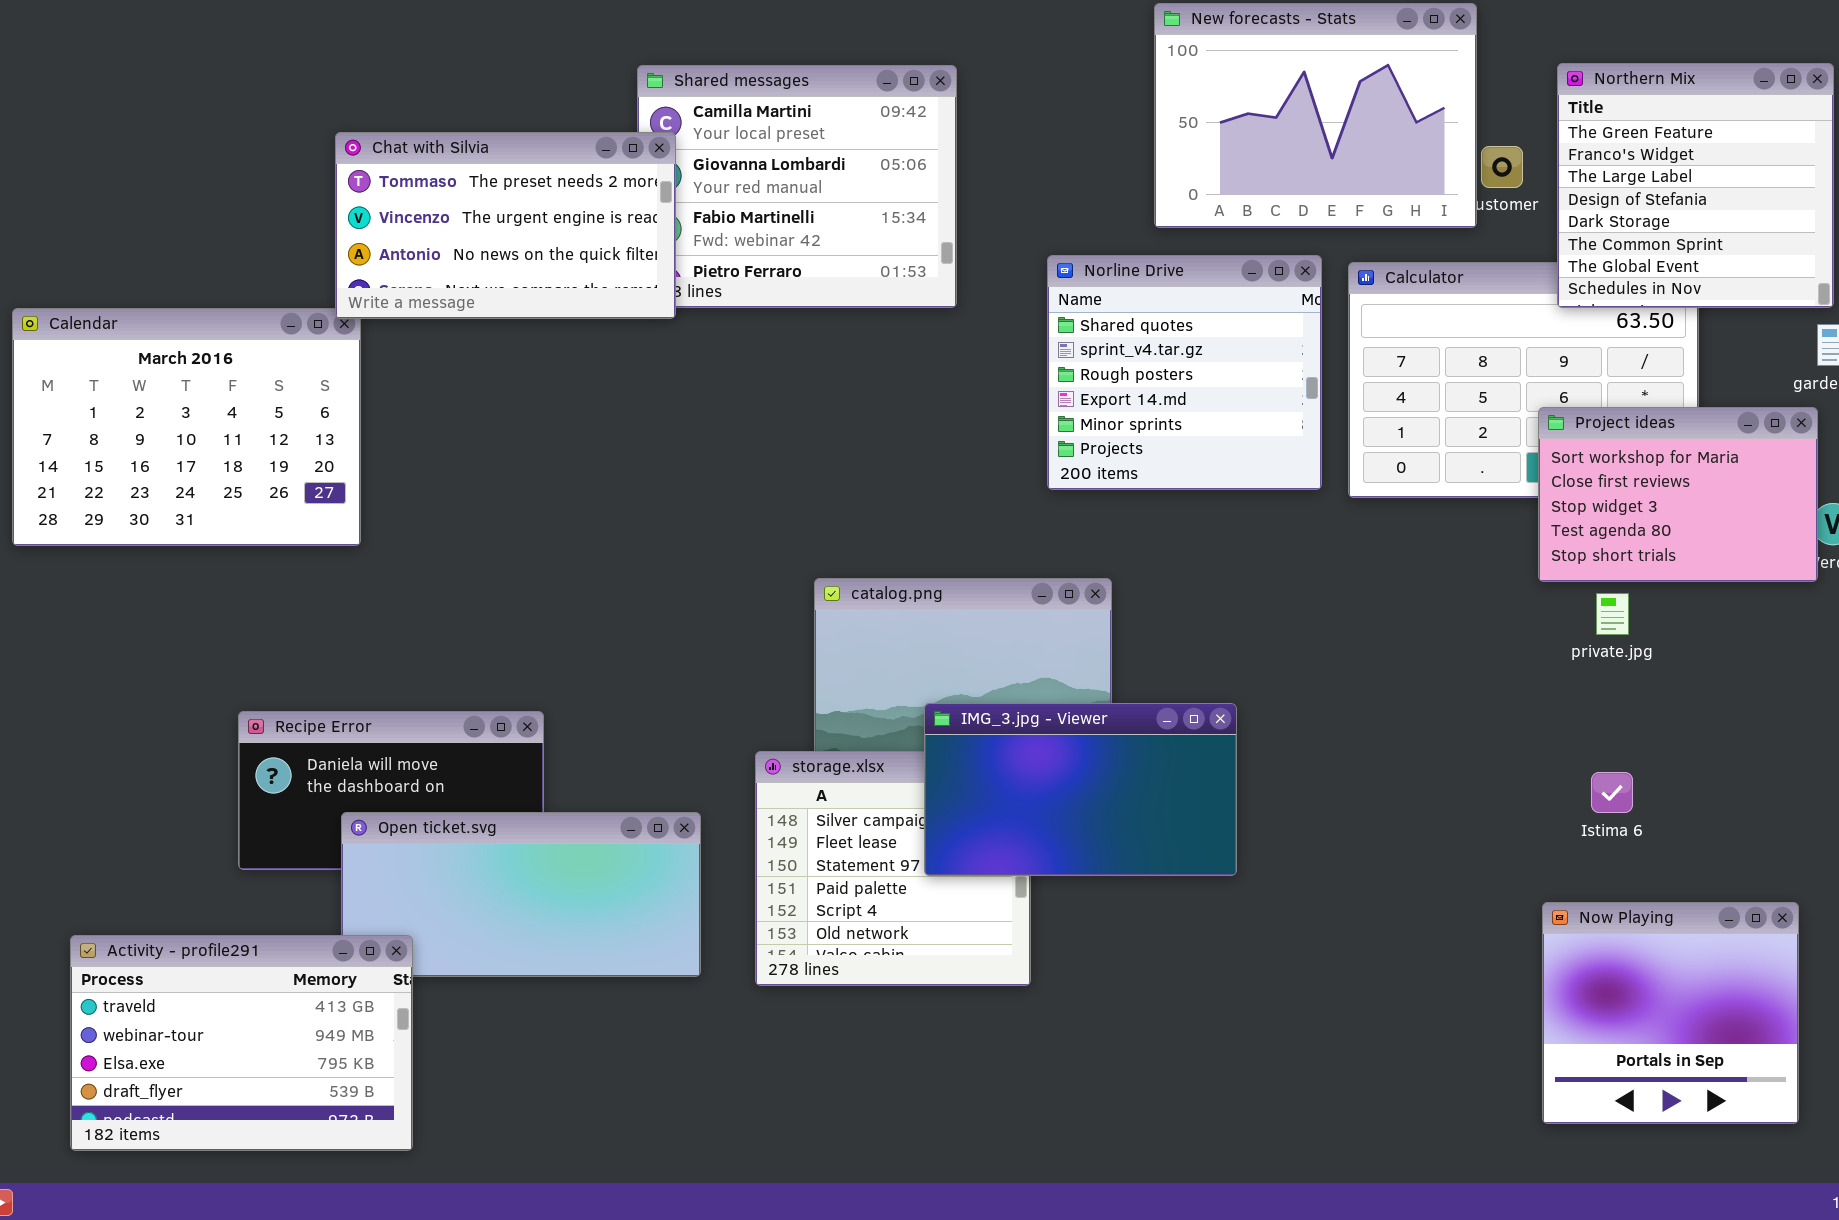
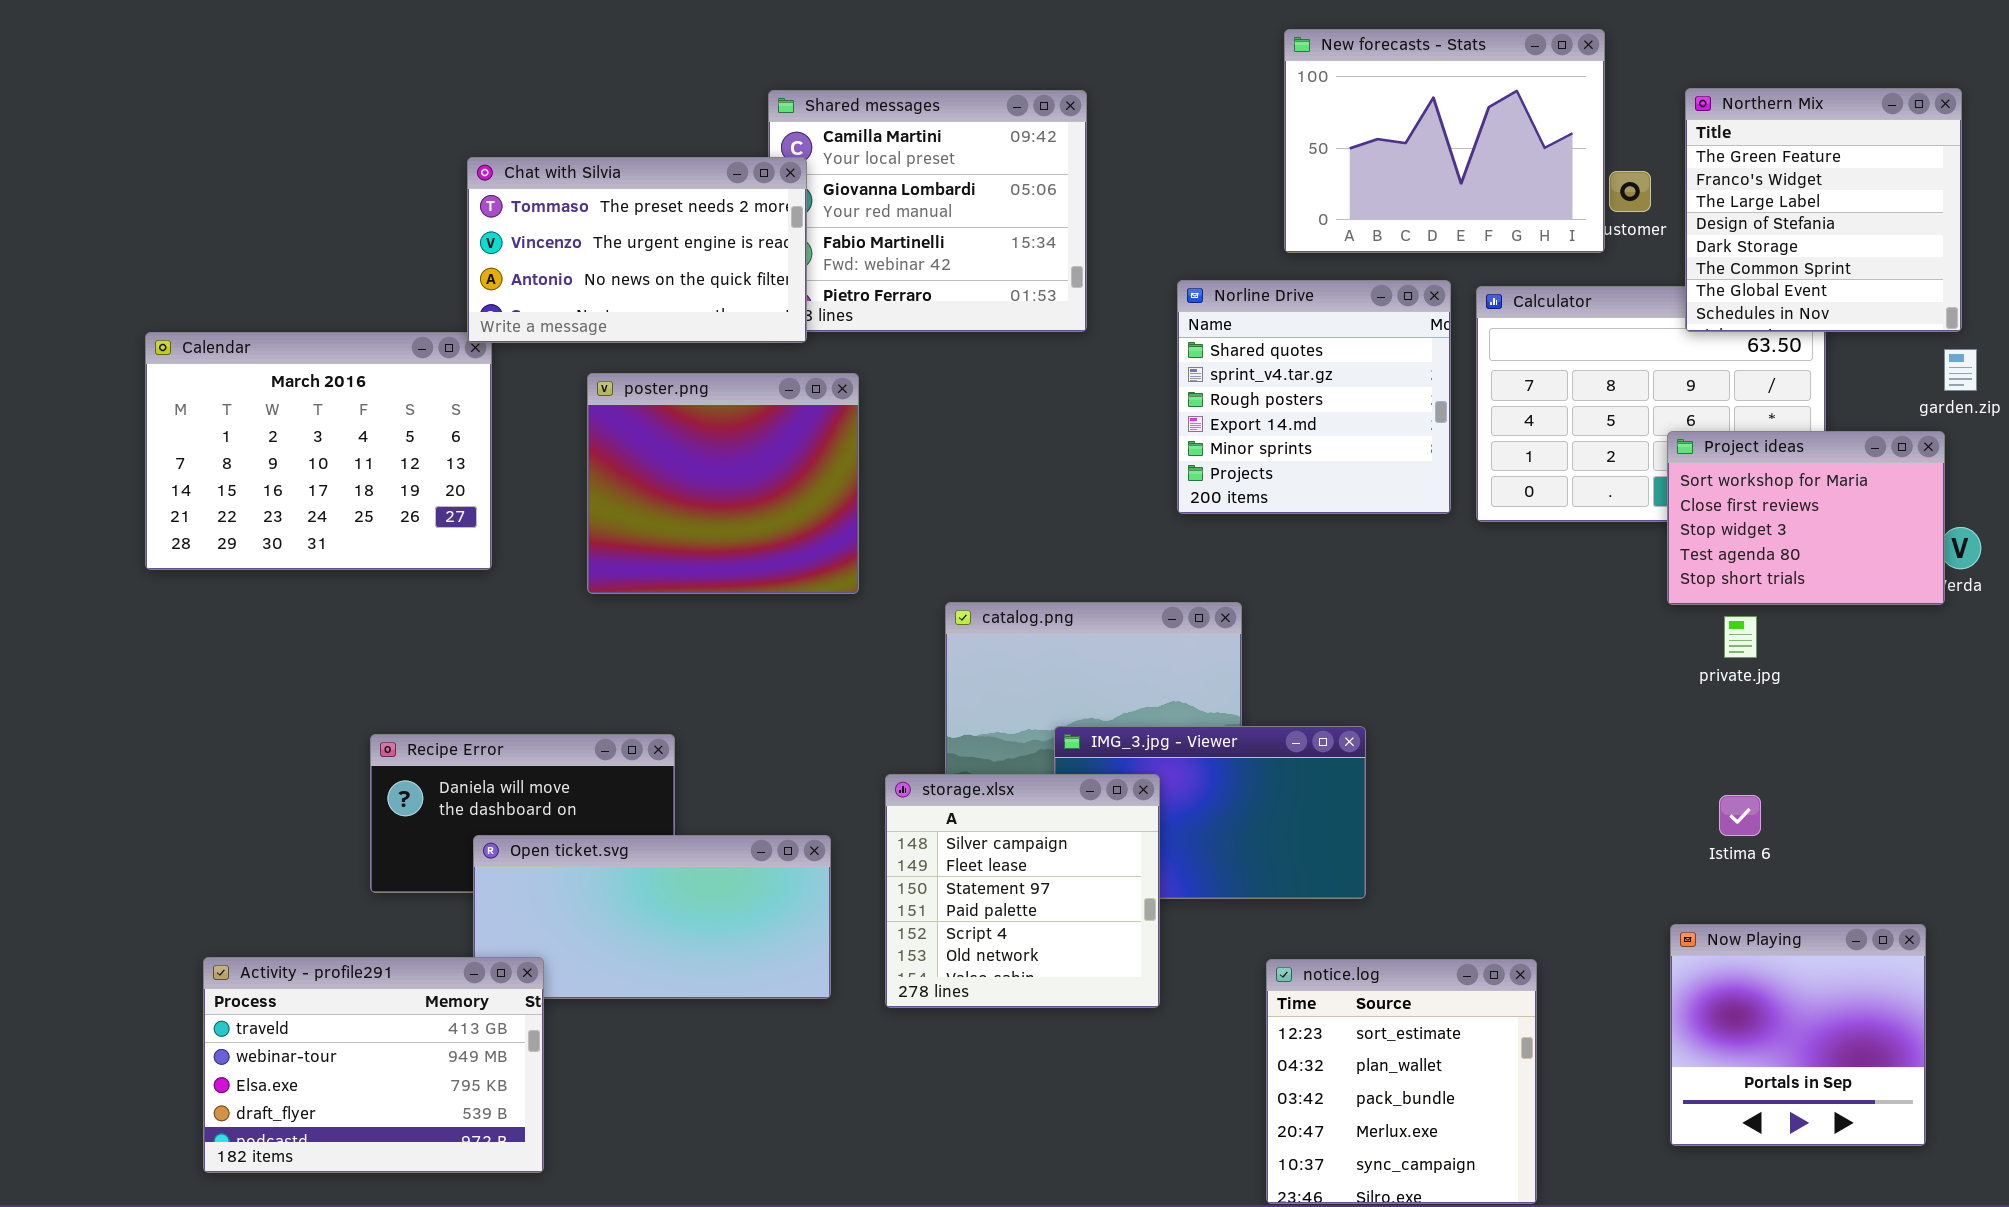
poster.png: none -> [587,373,859,594], opened
storage.xlsx: [755,751,1031,986] -> [885,774,1160,1008], raised
notice.log: none -> [1266,959,1537,1204], opened

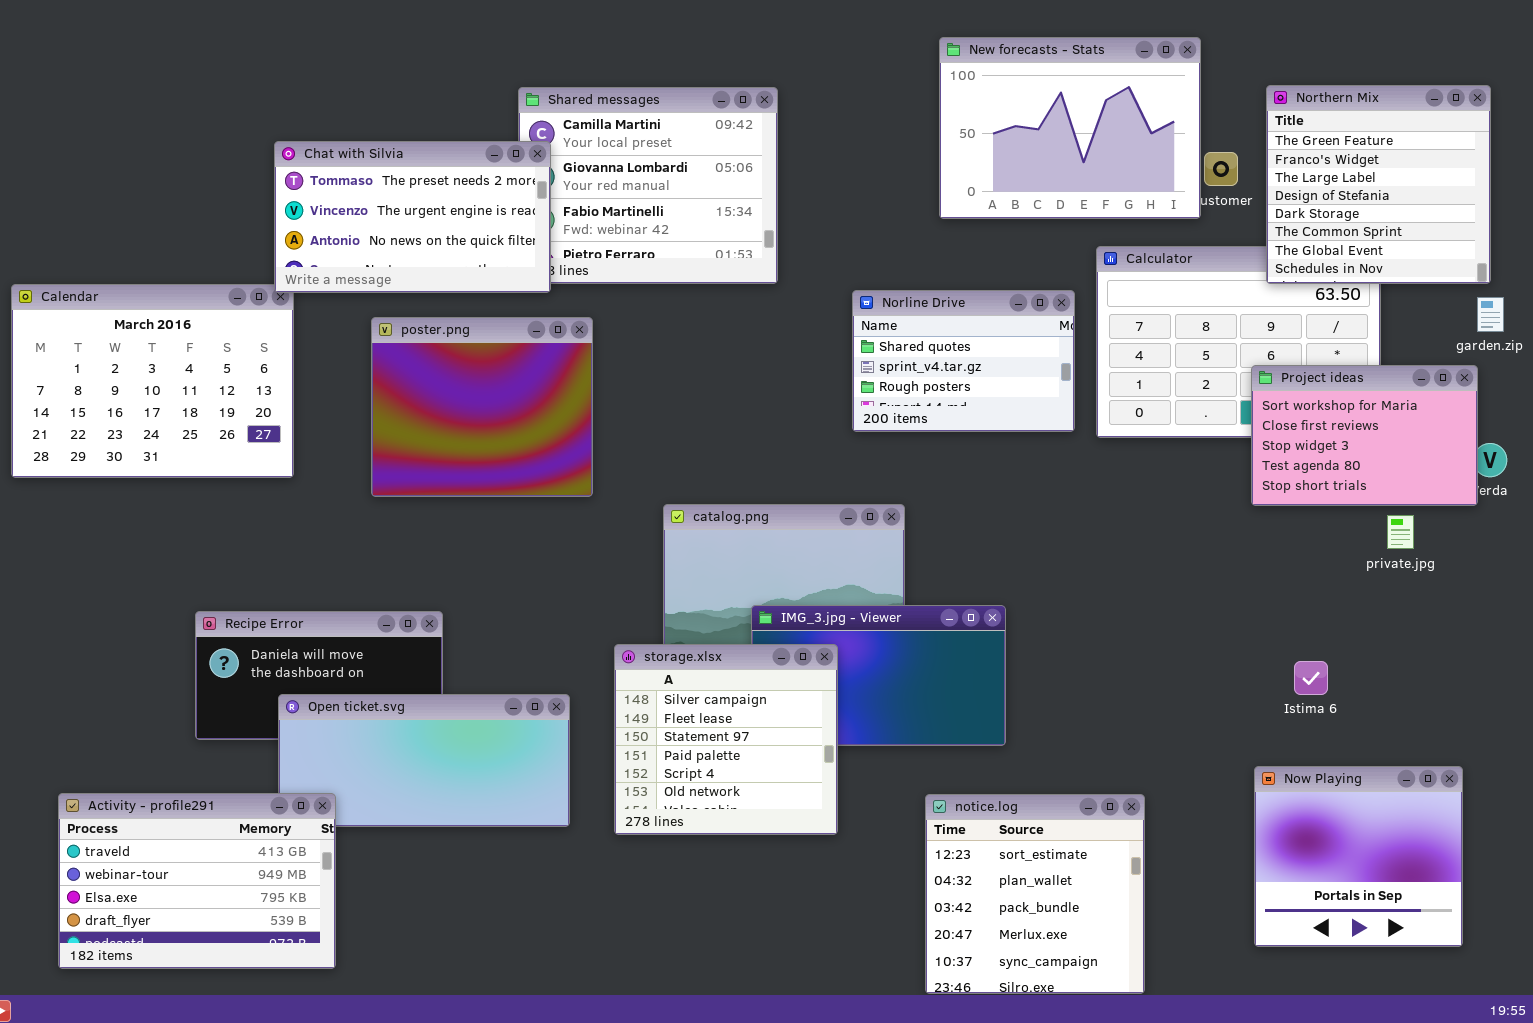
Norline Drive: [1177,280,1451,514] -> [852,290,1075,432], resized
private.jpg: [1724,616,1757,658] -> [1387,515,1414,549], moved

